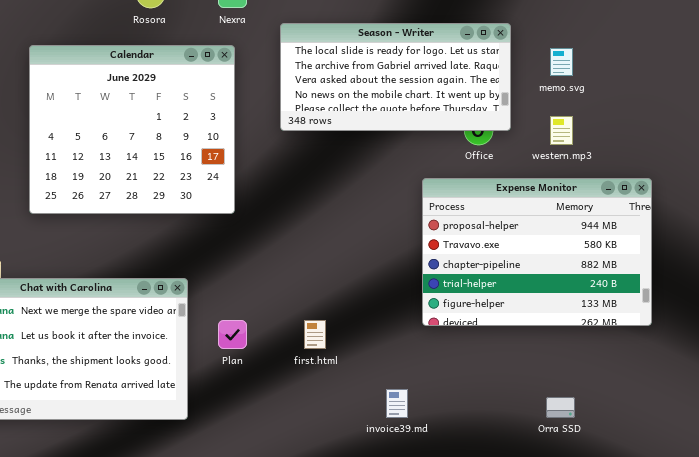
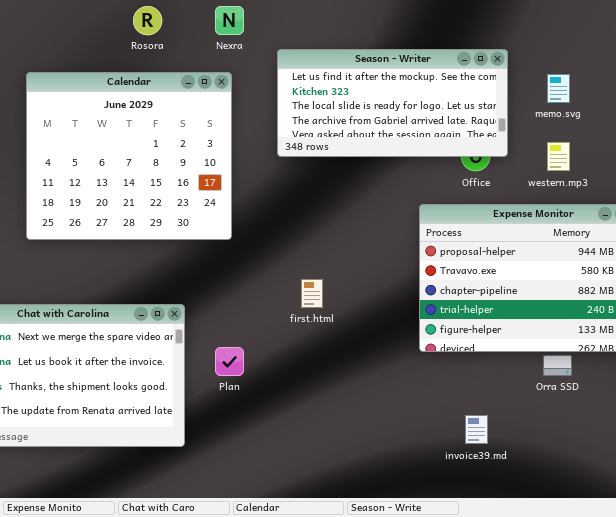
Season - Writer: [280,23,511,131] -> [277,49,508,157], scrolled up 2 rows
first.html: [304,320,326,349] -> [301,279,323,308], moved
invoice39.md: [386,389,408,418] -> [465,415,488,444], moved
Orra SSD: [546,397,575,418] -> [543,355,572,376], moved

